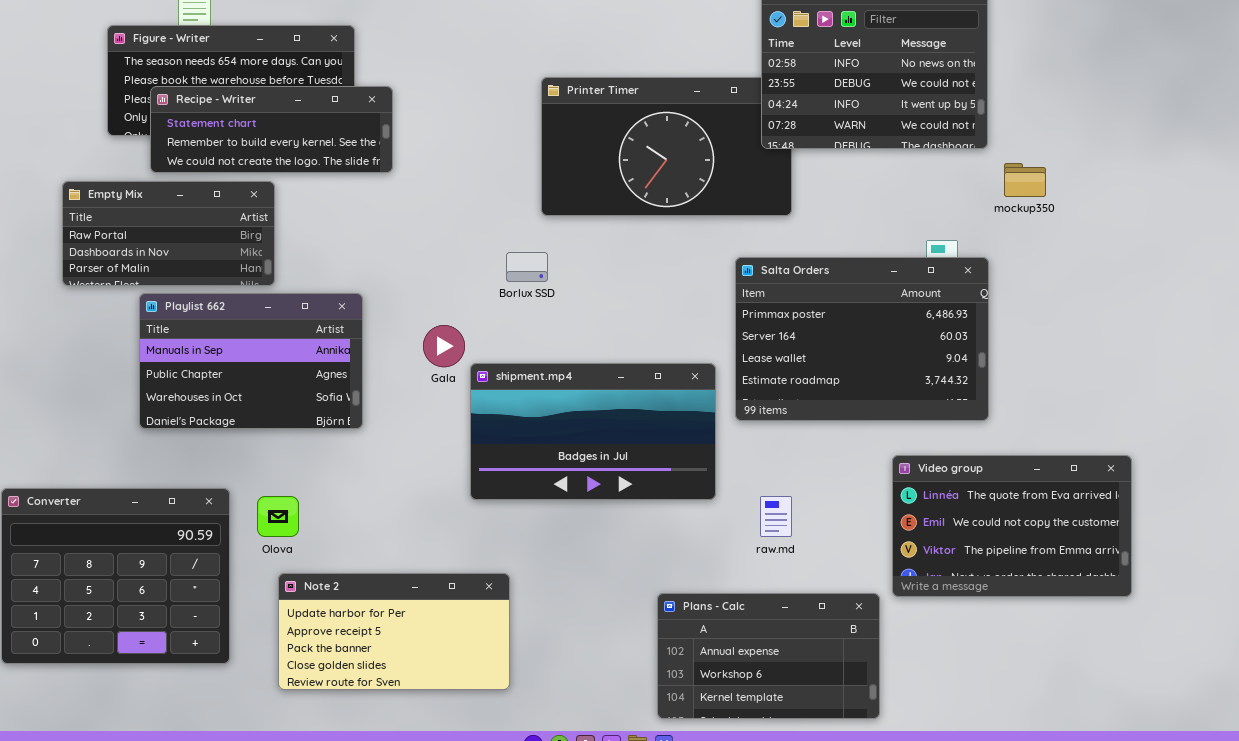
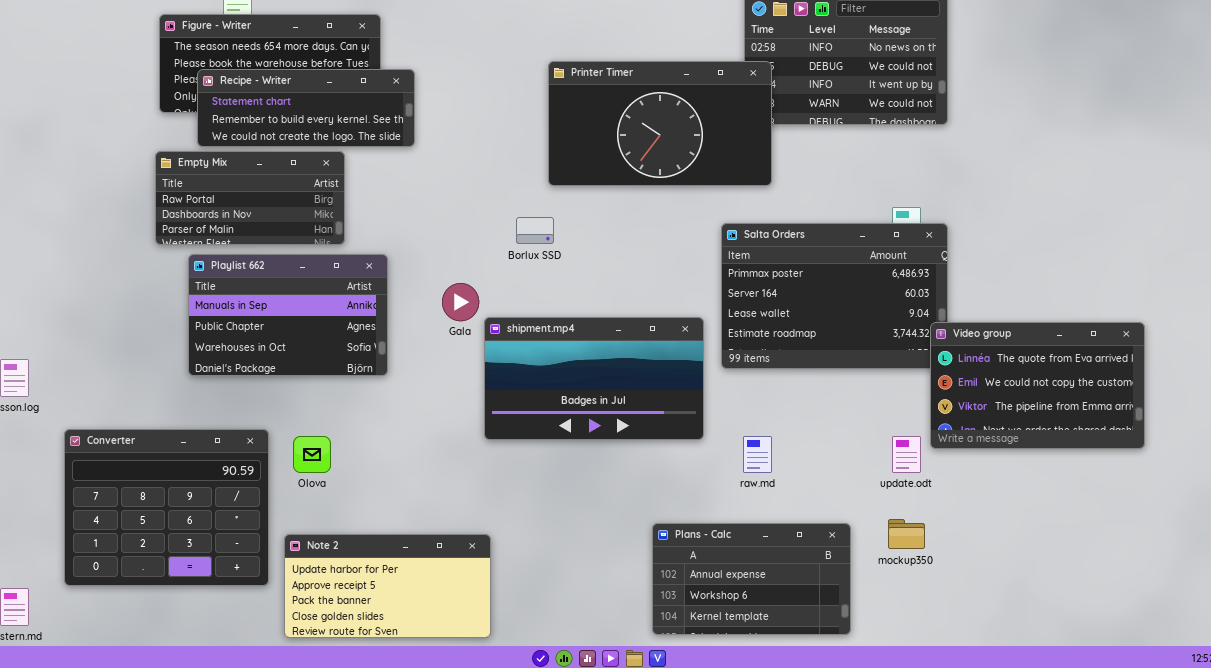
Printer Timer: [541,77,792,216] -> [548,61,772,186], raised
mockup350: [1004,163,1046,197] -> [888,519,925,549], moved
Empty Mix: [62,181,275,286] -> [155,151,345,245], moved
Video group: [892,455,1132,597] -> [930,322,1145,449], moved
Note 2: [278,573,510,690] -> [284,534,491,638], moved

